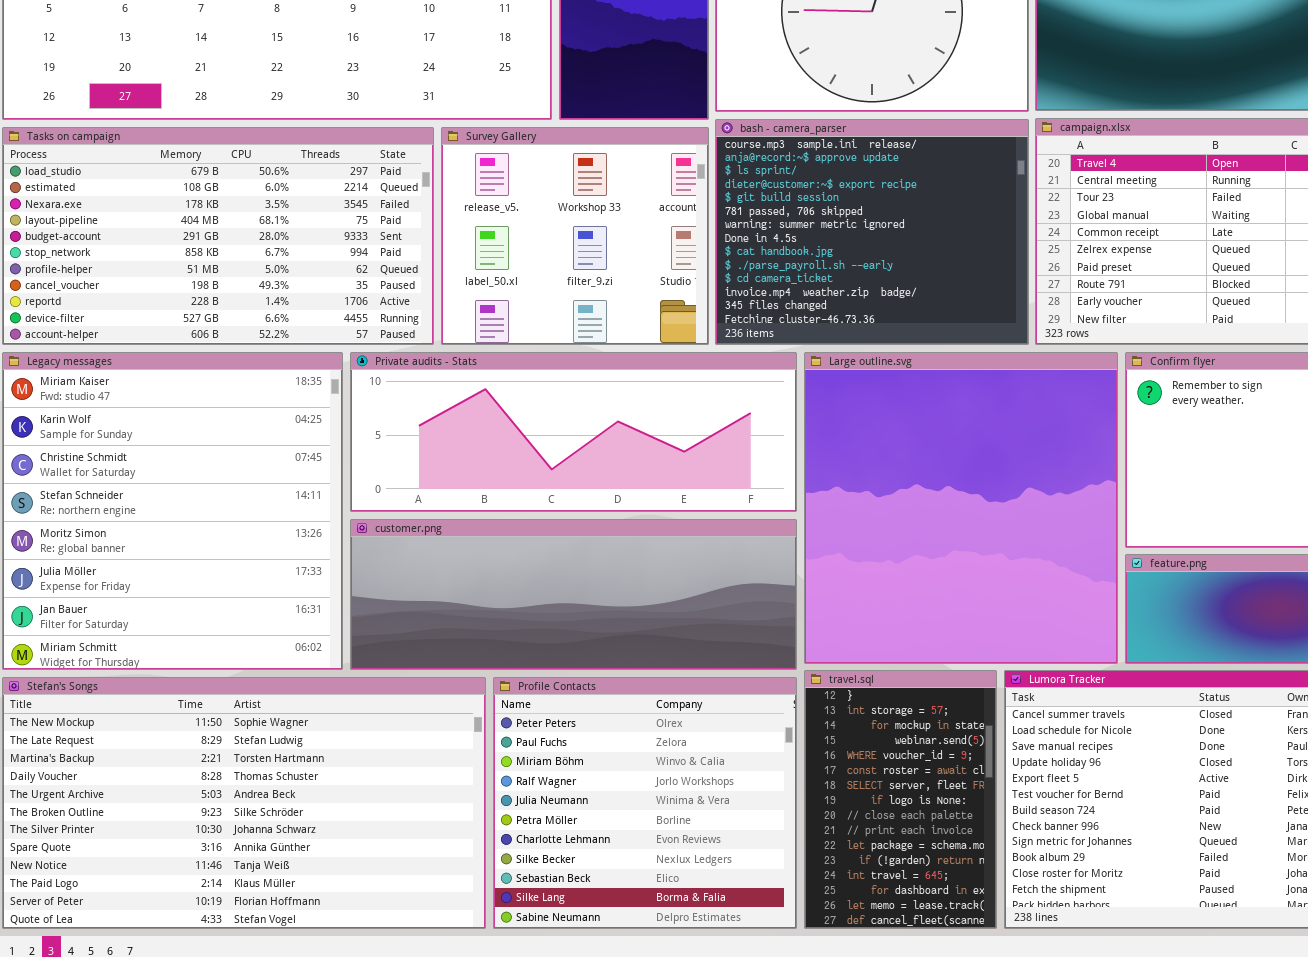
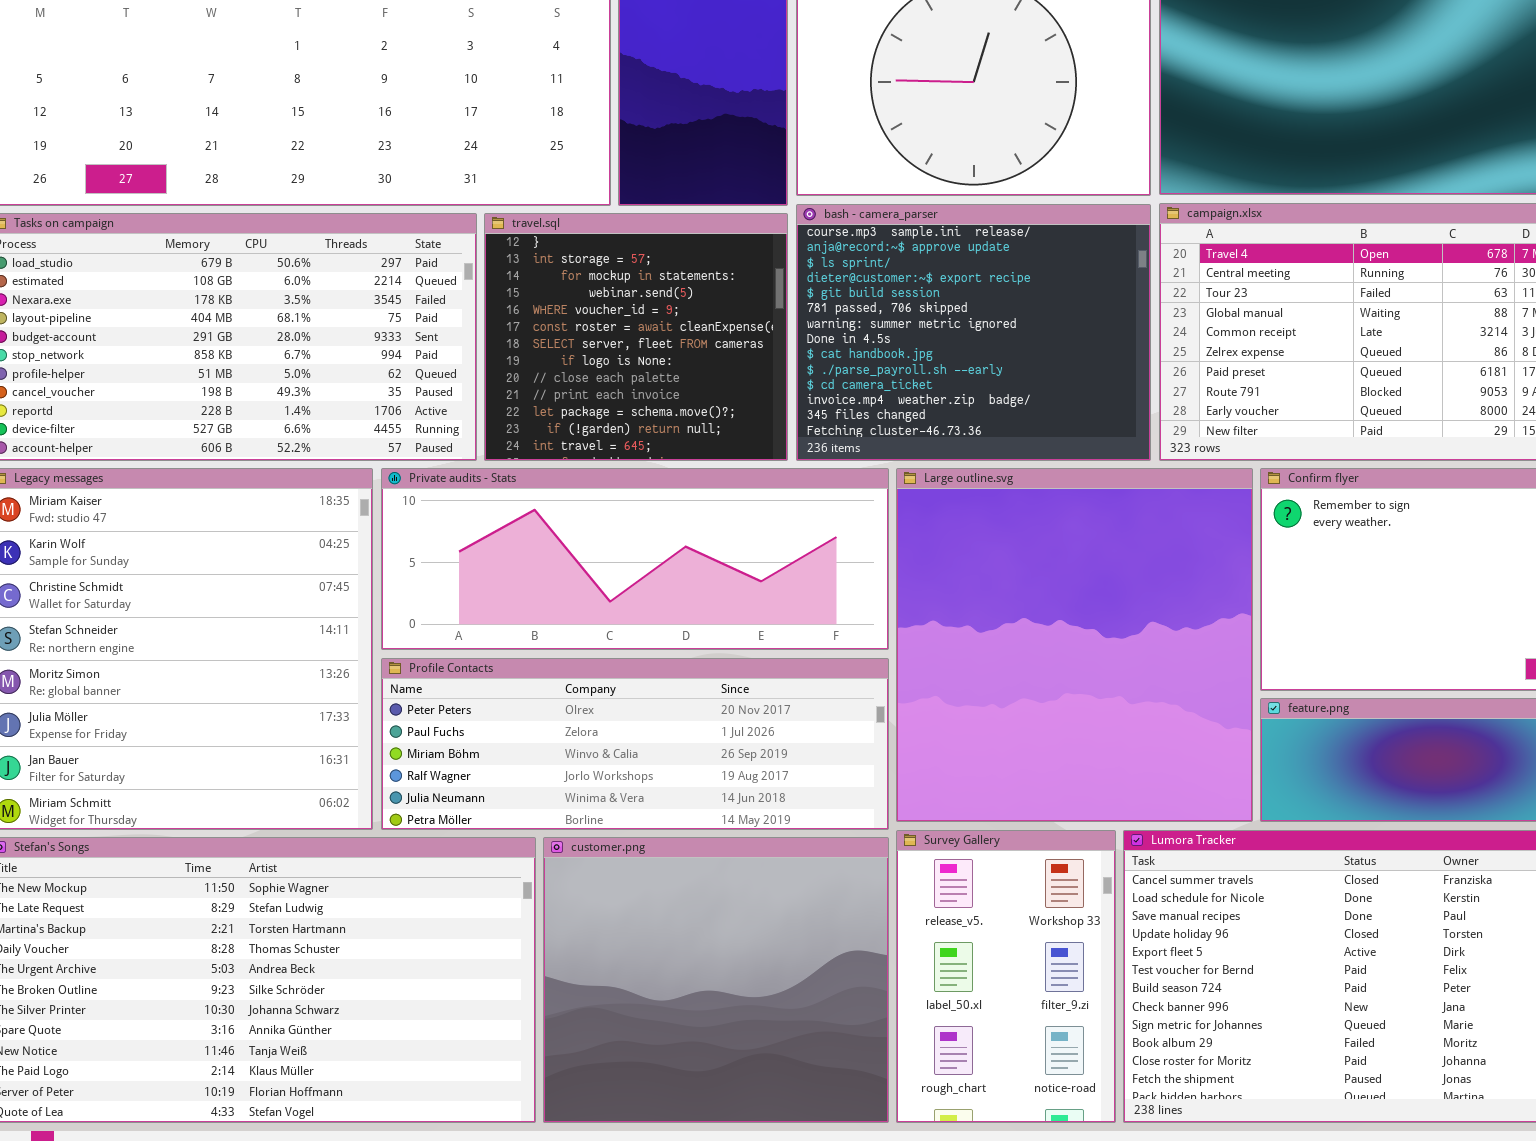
Survey Gallery: [441,127,709,345] -> [896,830,1116,1123], moved, resized
customer.png: [350,519,797,670] -> [543,837,889,1123], moved, resized
travel.sql: [804,670,997,929] -> [484,213,788,461], moved, resized
Profile Contacts: [493,677,797,929] -> [381,658,889,830], moved, resized

